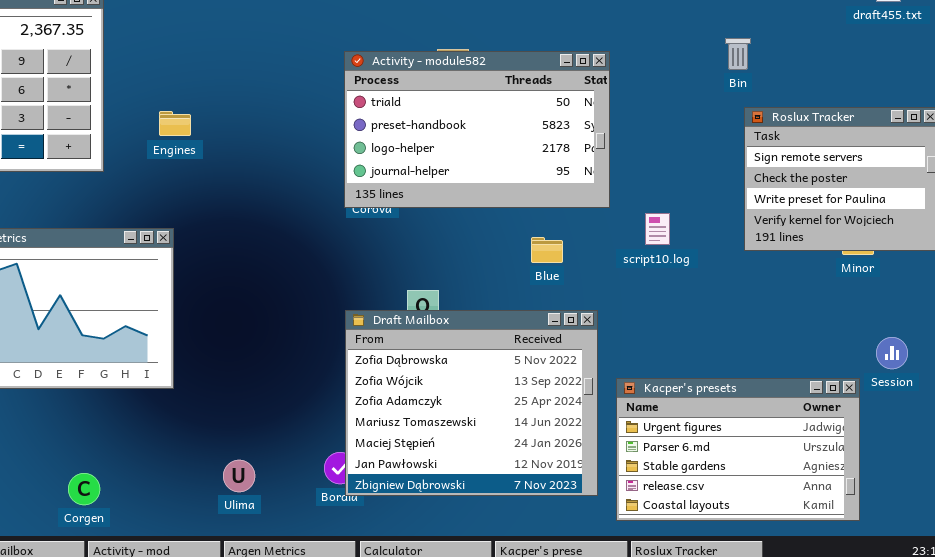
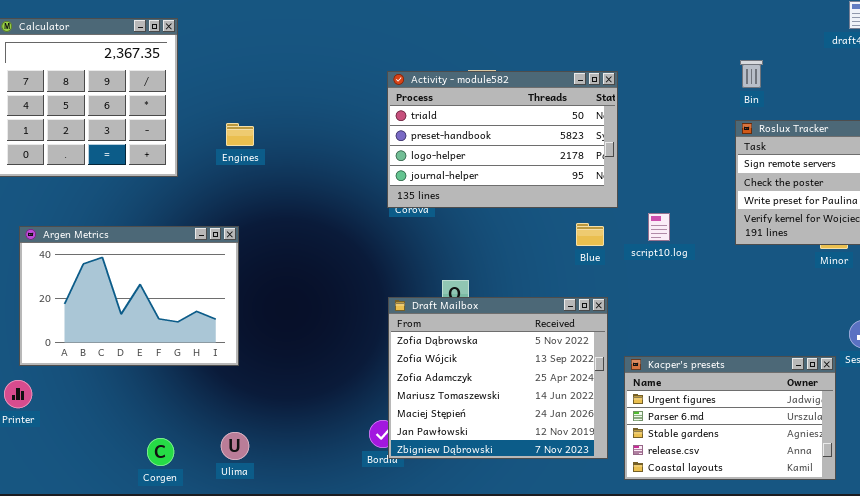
Bin: [725,38,751,70] -> [740,60,763,88], moved
Blue: [531,237,563,263] -> [576,223,604,246], moved
Ulima: [223,460,255,492] -> [221,432,249,460], moved

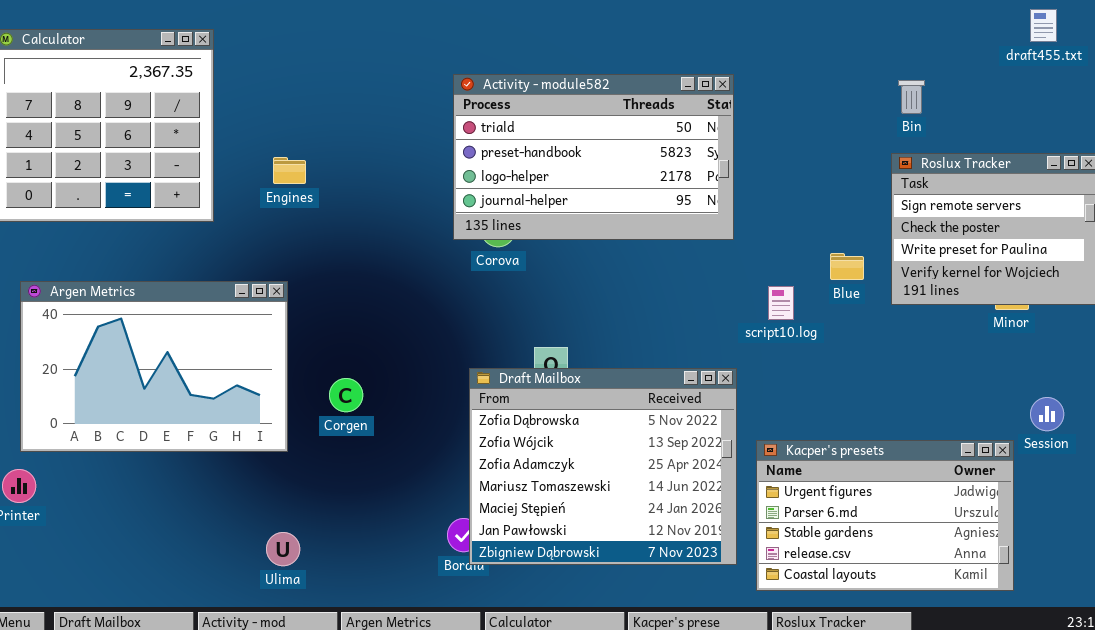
Activity - module582: [387,71,618,208] -> [453,74,734,240], moved
script10.log: [648,213,670,241] -> [768,286,794,320], moved
Blue: [576,223,604,246] -> [830,253,864,280], moved
Corgen: [147,438,174,466] -> [329,378,363,412], moved

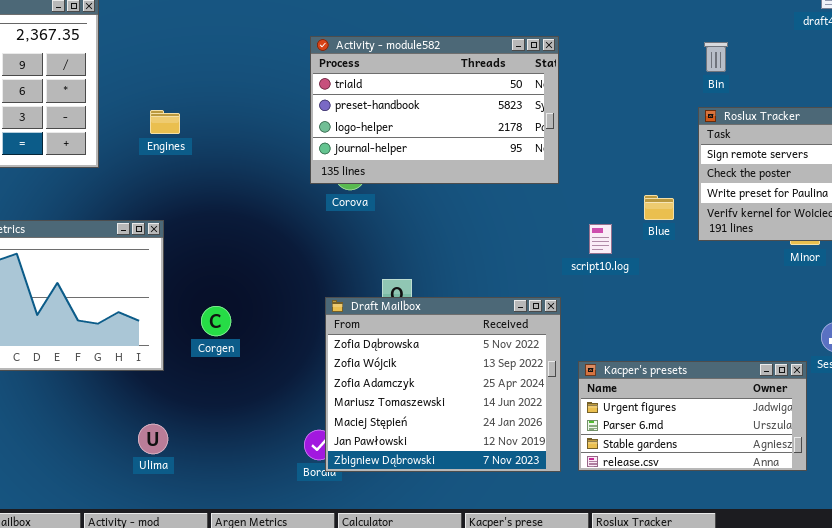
Kacper's presets: [756,440,1014,591] -> [578,361,807,471], resized
Ulima: [266,532,300,566] -> [138,424,168,454], moved

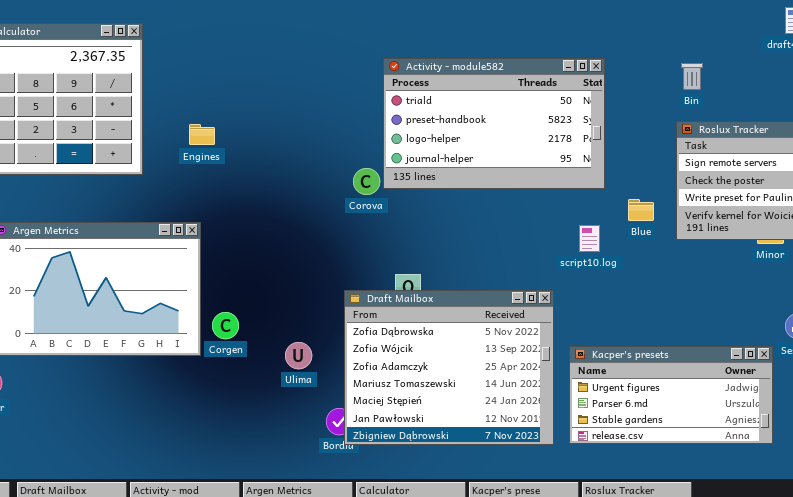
Activity - module582: [310,36,559,184] -> [383,58,605,189], moved
Corgen: [201,306,231,336] -> [212,312,239,339], moved
Ulima: [138,424,168,454] -> [285,342,312,369], moved

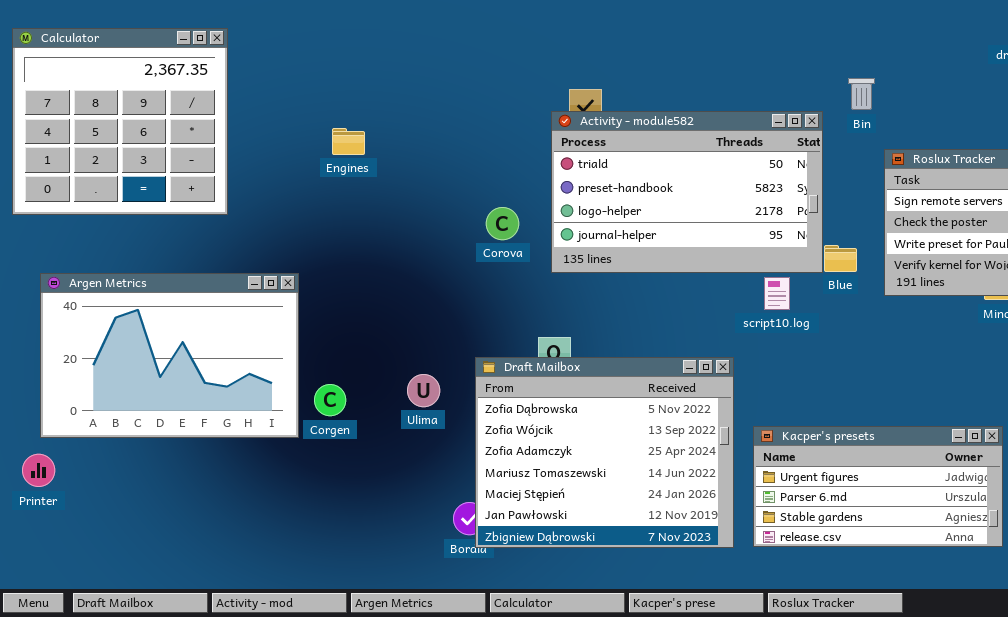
Activity - module582: [383,58,605,189] -> [551,111,823,273], moved
Bin: [681,63,703,90] -> [848,78,875,110], moved
Engines: [189,124,215,145] -> [332,128,365,155], moved
Ulima: [285,342,312,369] -> [407,374,440,407], moved

